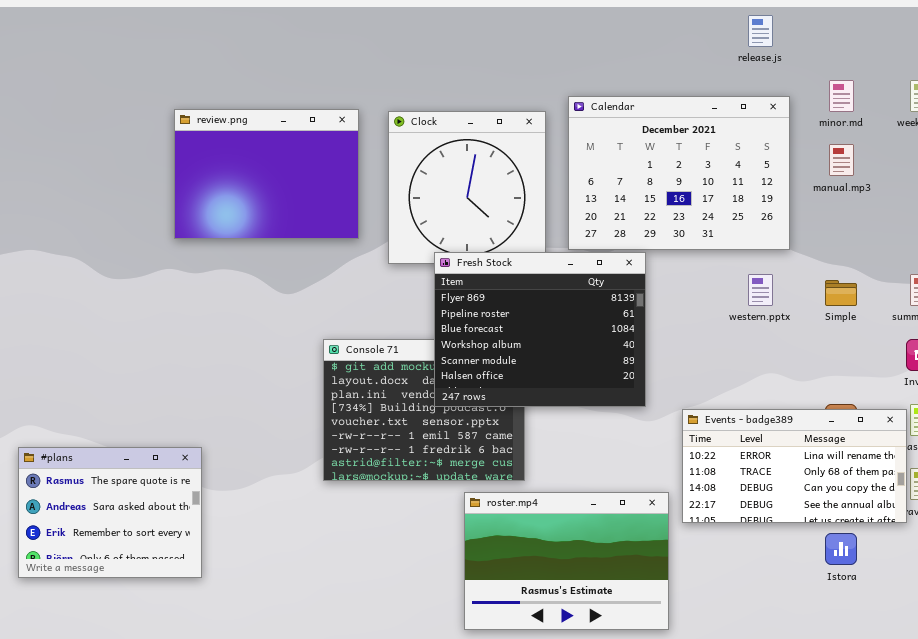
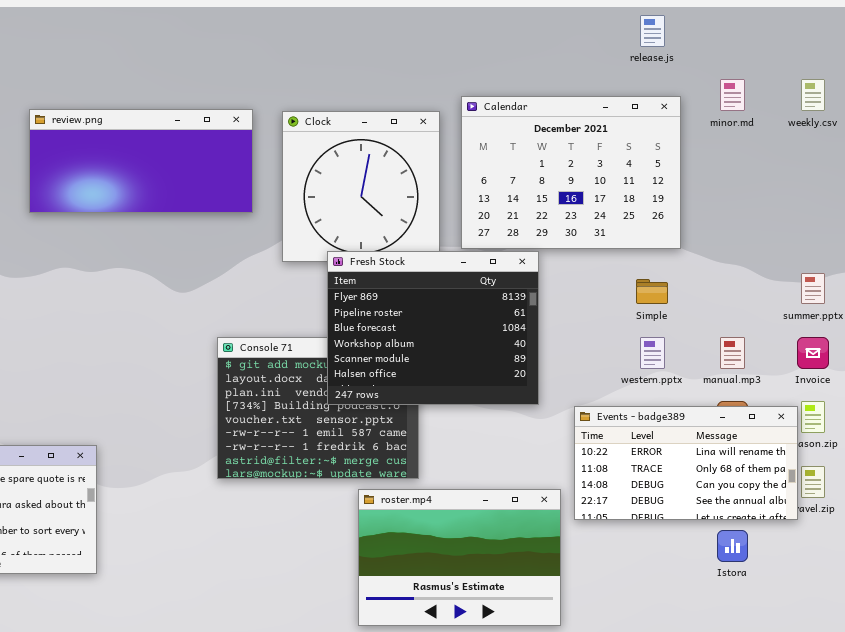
review.png: [174,109,359,239] -> [29,109,253,213], resized
manual.mp3: [829,144,854,176] -> [720,337,745,369], moved
western.pptx: [748,274,773,306] -> [640,337,665,369], moved
Simple: [825,280,857,306] -> [636,279,668,304], moved

